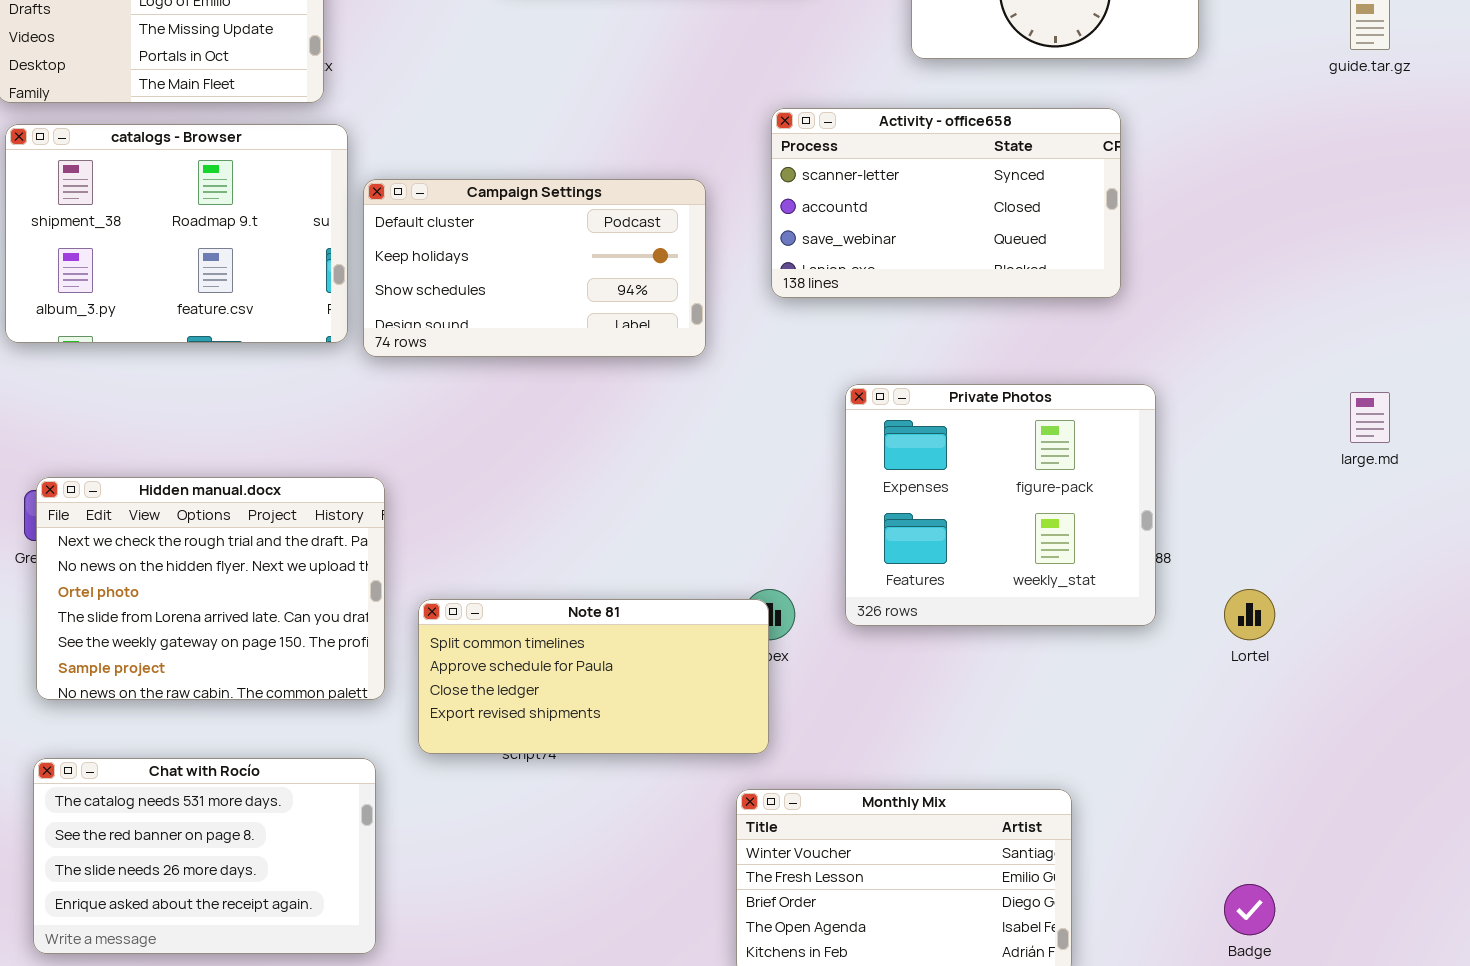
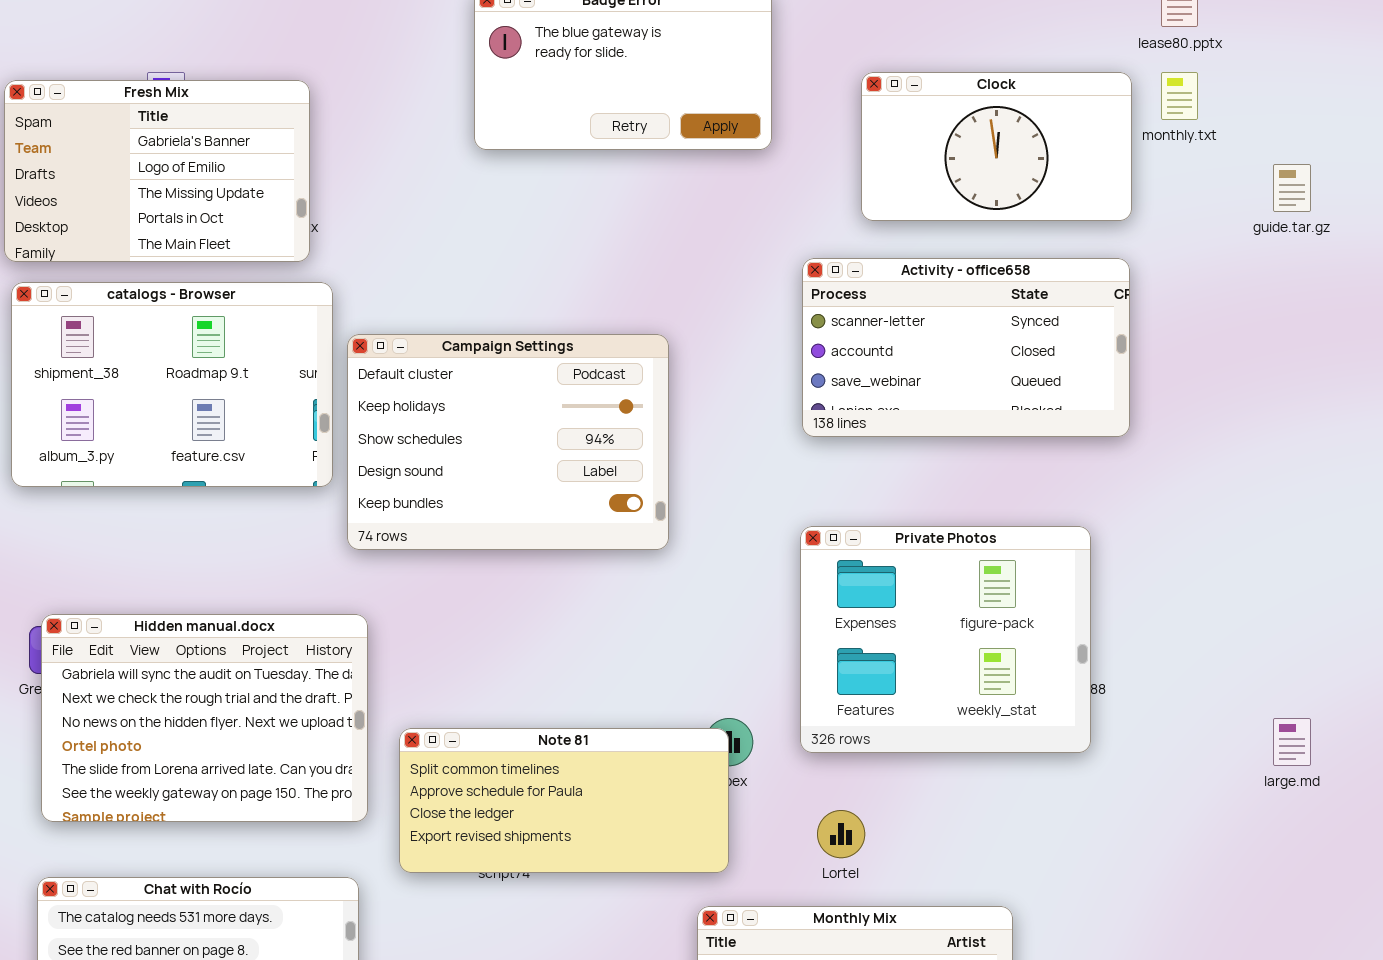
Activity - office658: [771,108,1121,298] -> [802,258,1130,437], moved
Campaign Settings: [363,179,706,357] -> [347,334,669,550], resized
large.md: [1350,392,1390,443] -> [1273,718,1311,766], moved
Hidden manual.docx: [36,477,385,700] -> [41,614,368,822], scrolled up 1 row
Lortel: [1224,589,1275,640] -> [817,810,865,858], moved

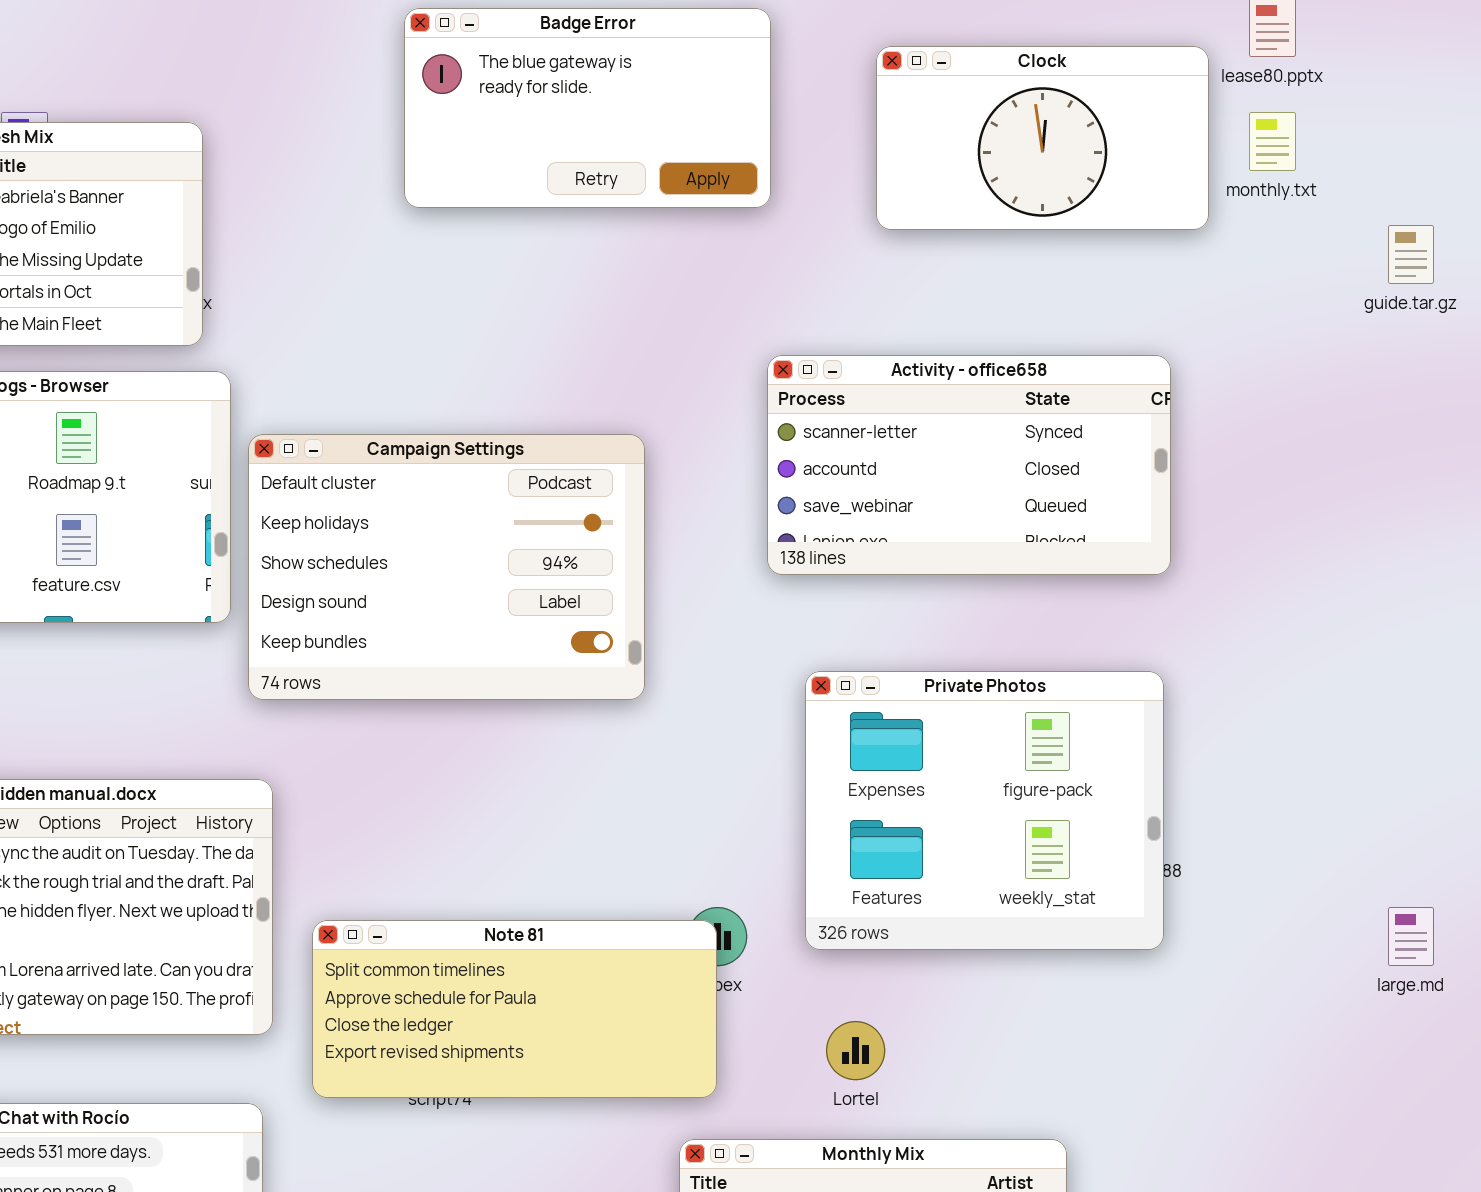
Clock: [861,72,1132,221] -> [876,46,1209,230], moved
Activity - office658: [802,258,1130,437] -> [767,355,1171,575], moved

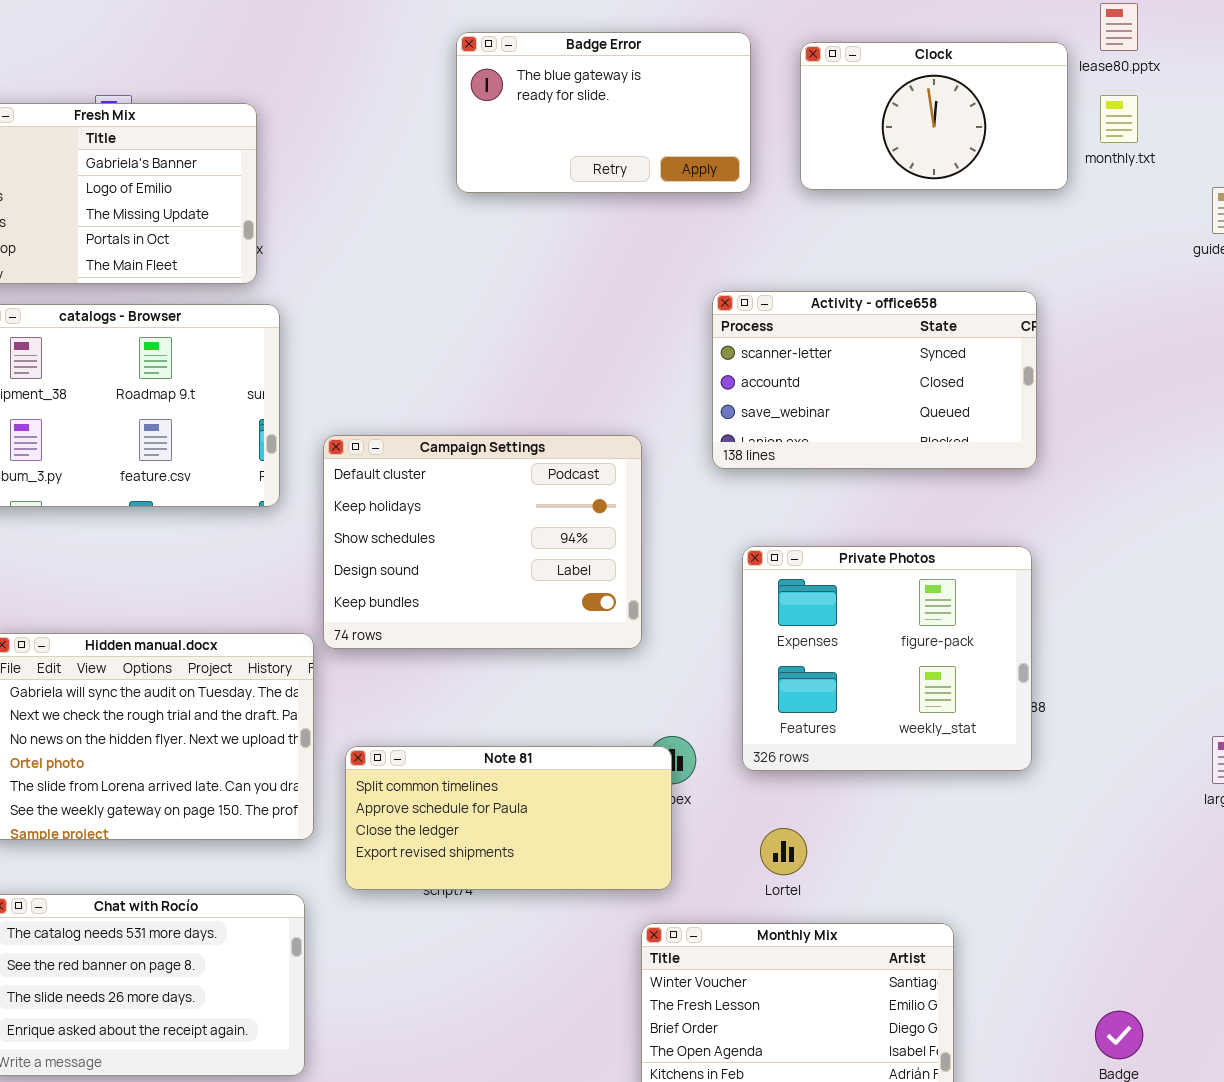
Badge Error: [404,8,771,208] -> [456,32,751,193], moved
Campaign Settings: [248,434,645,700] -> [323,435,642,649], moved

